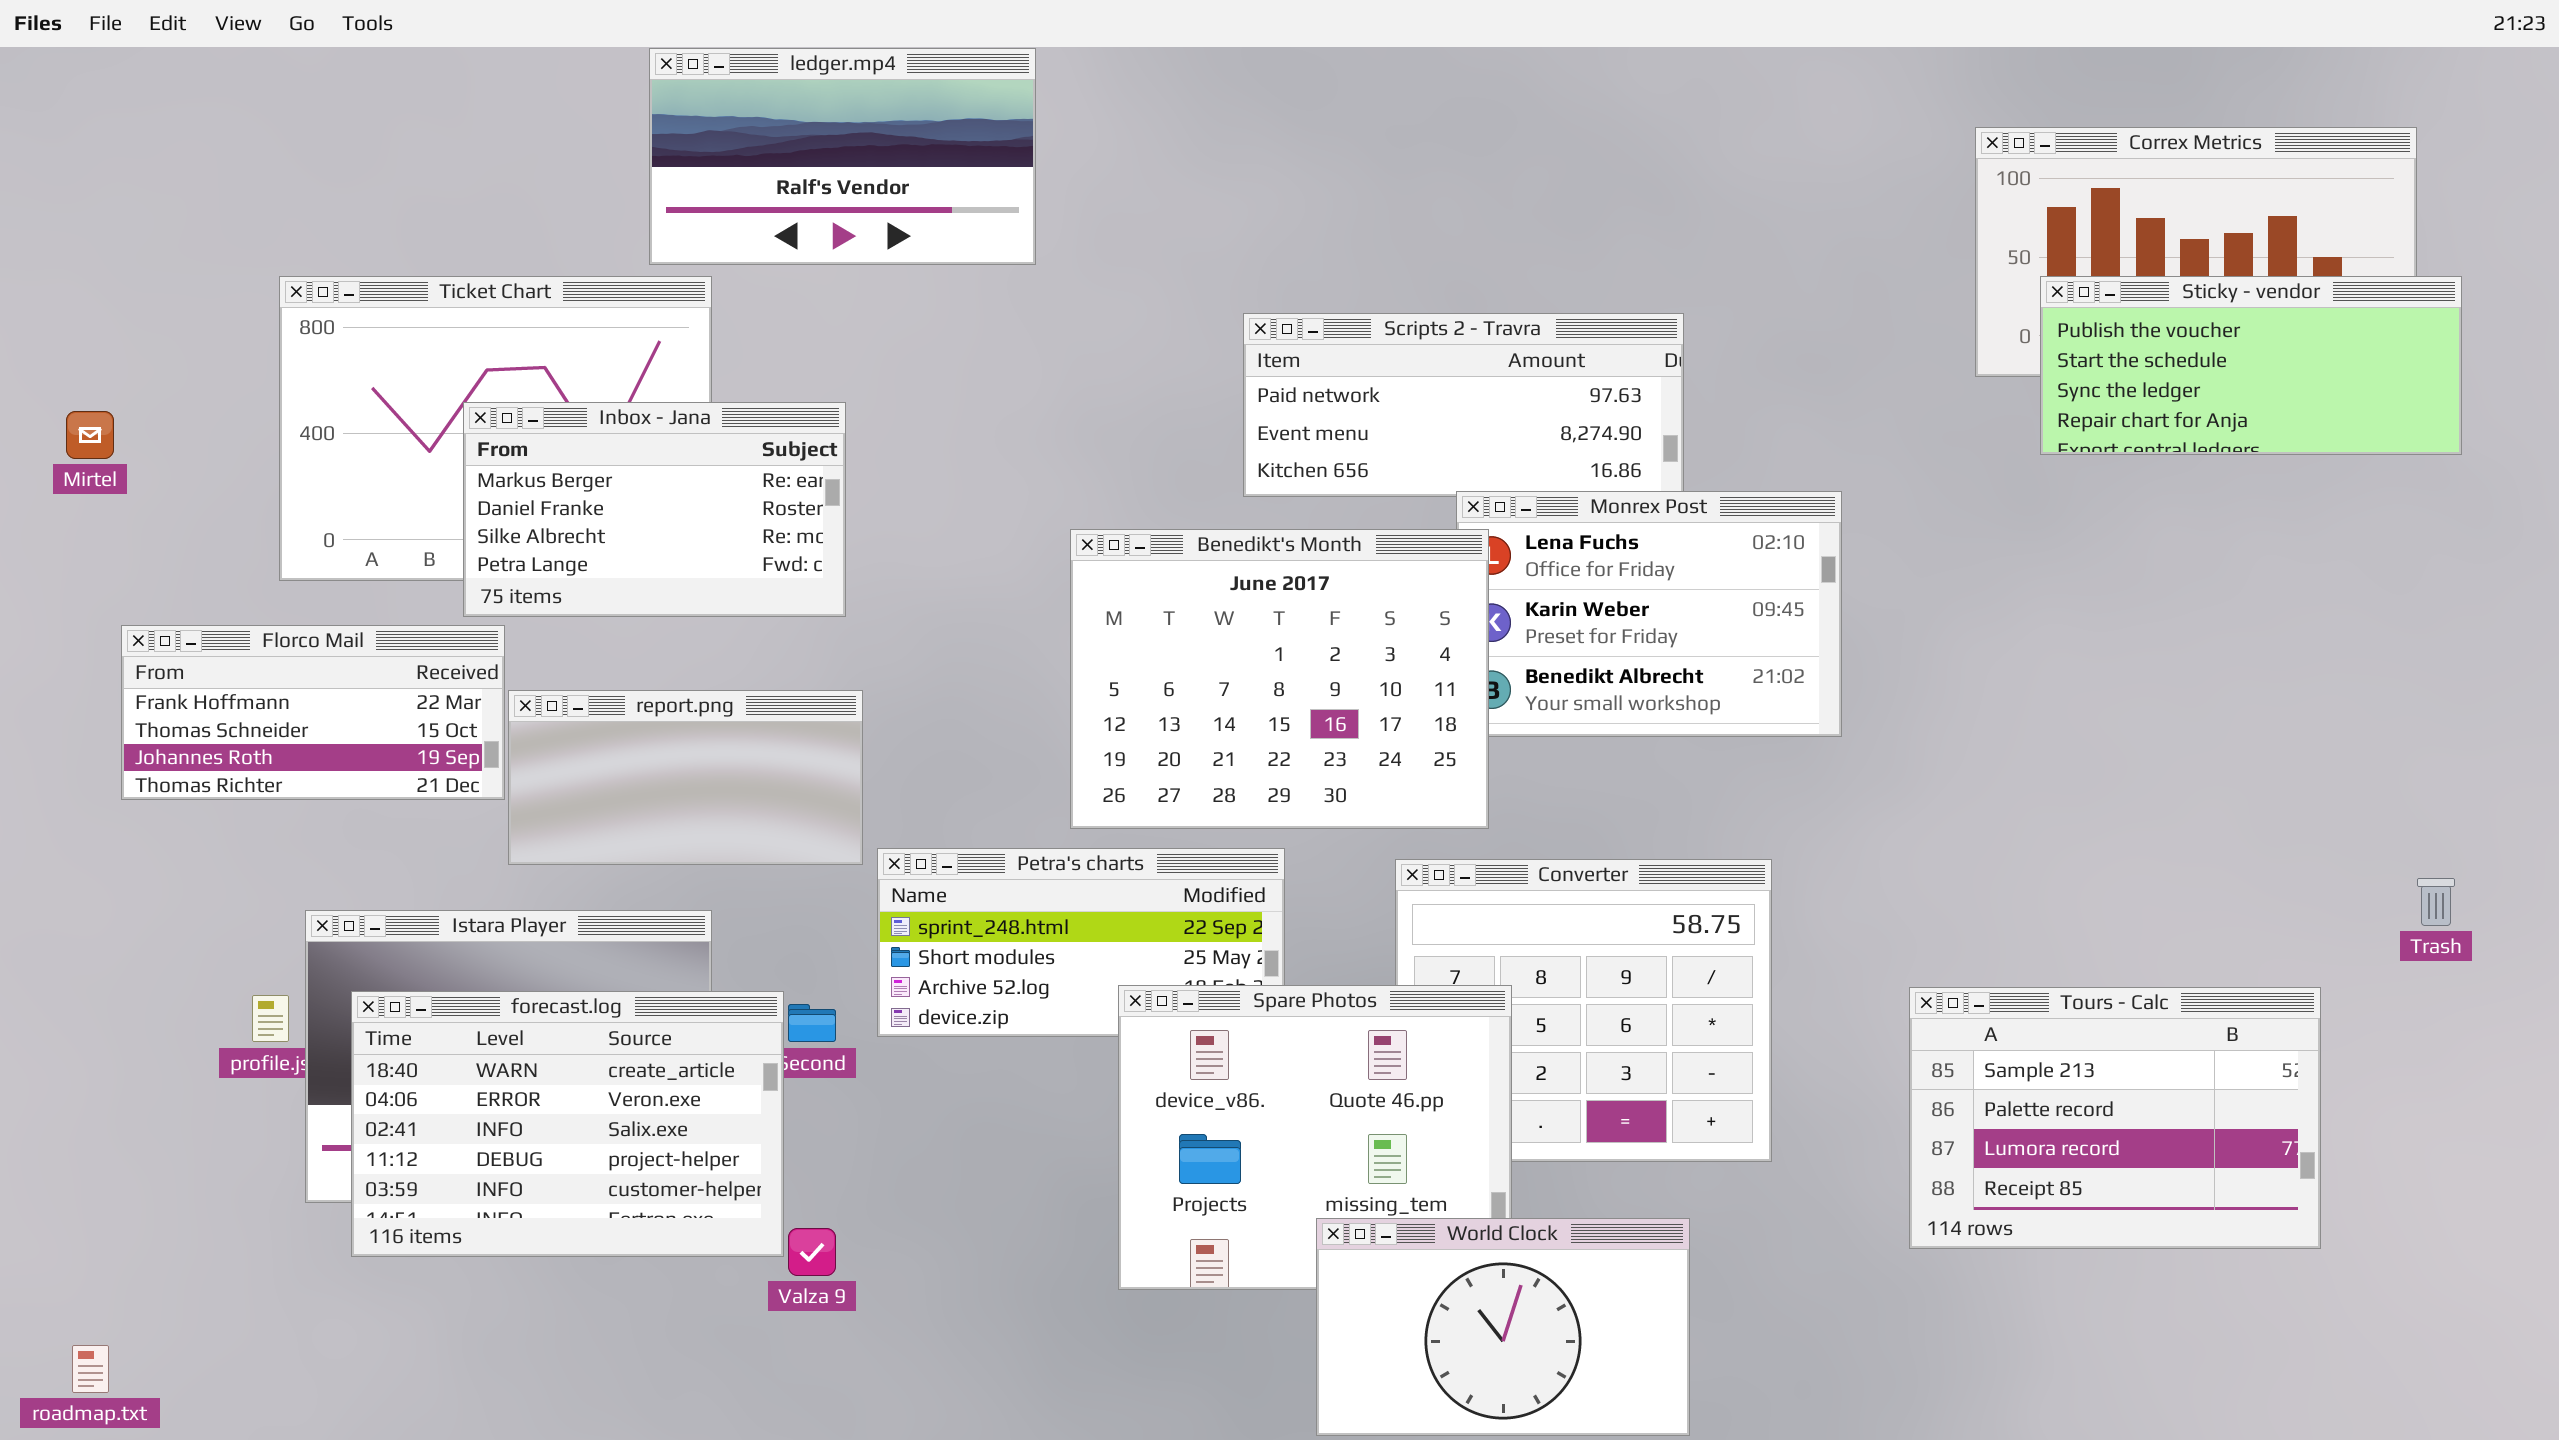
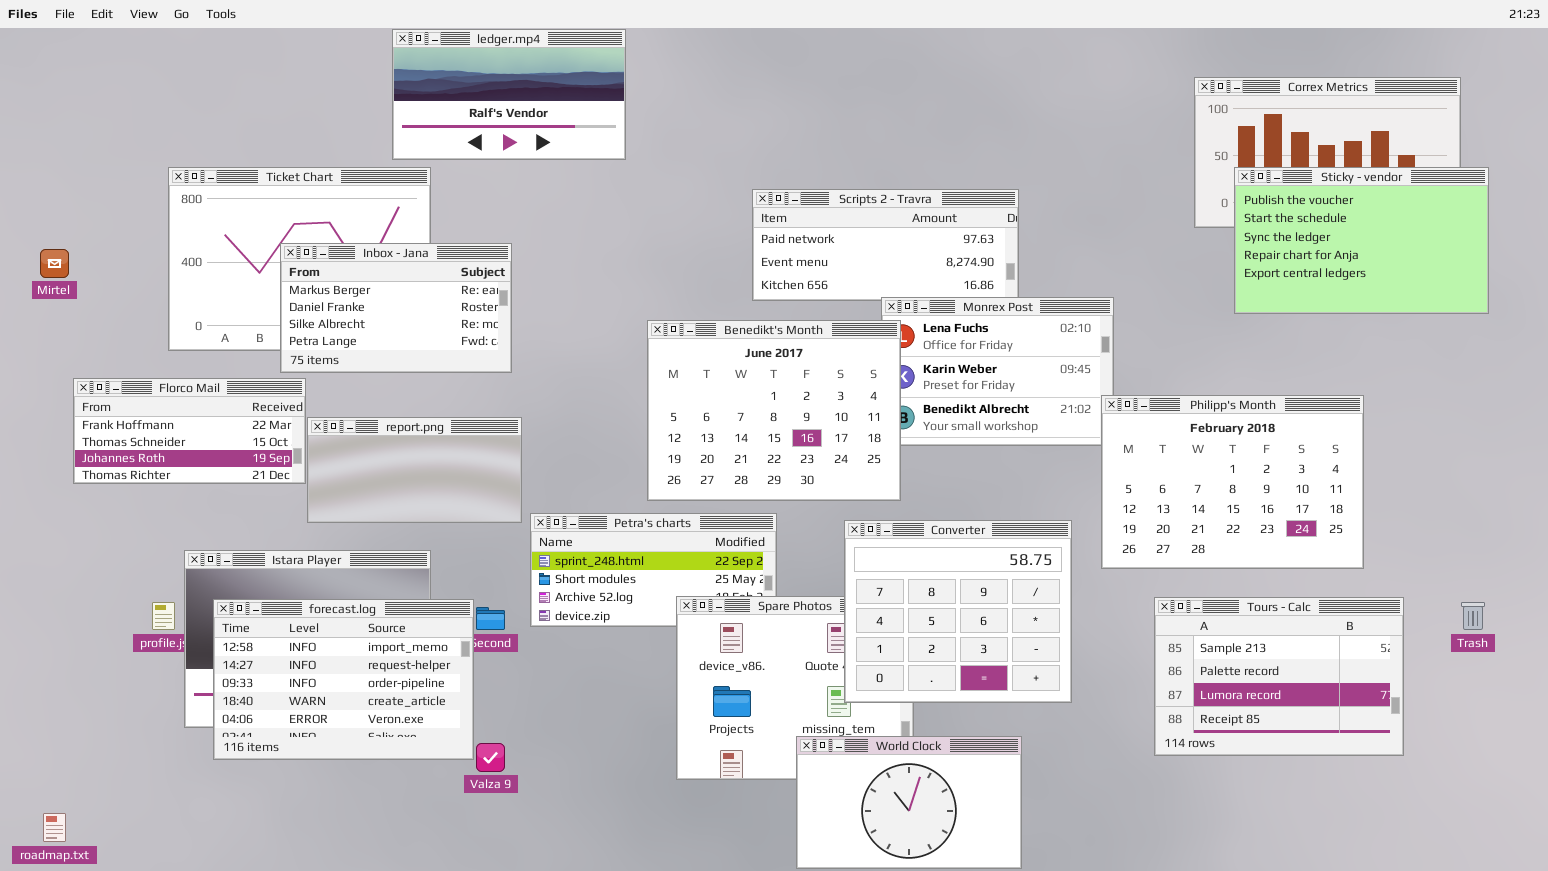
Sticky - vendor: [2040,276,2462,455] -> [1234,167,1489,314], resized
Philipp's Month: none -> [1101,395,1364,569], opened
Converter: [1395,859,1772,1162] -> [844,520,1072,703], raised
Trash: [2417,878,2455,926] -> [1461,602,1485,630], moved
forecast.log: [351,991,784,1257] -> [213,599,474,760], scrolled up 3 rows

